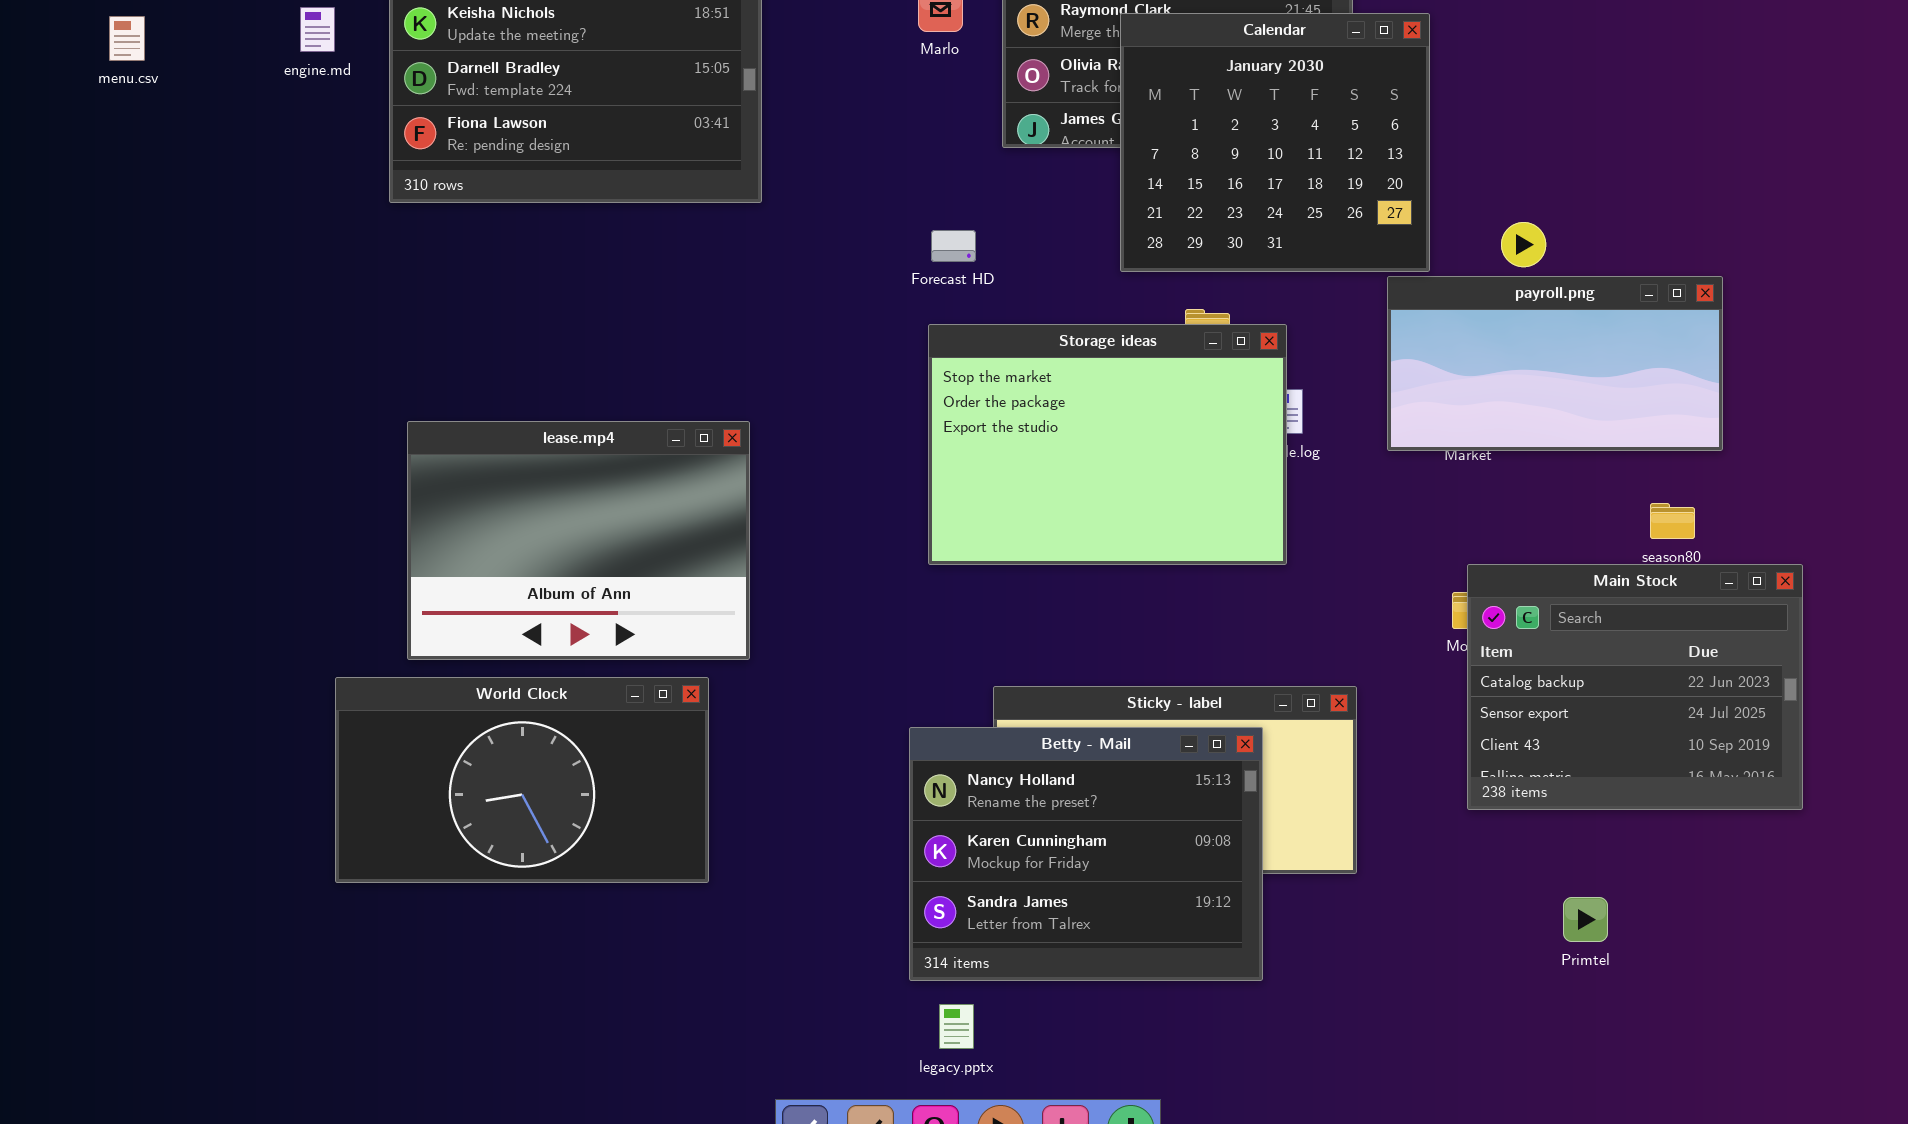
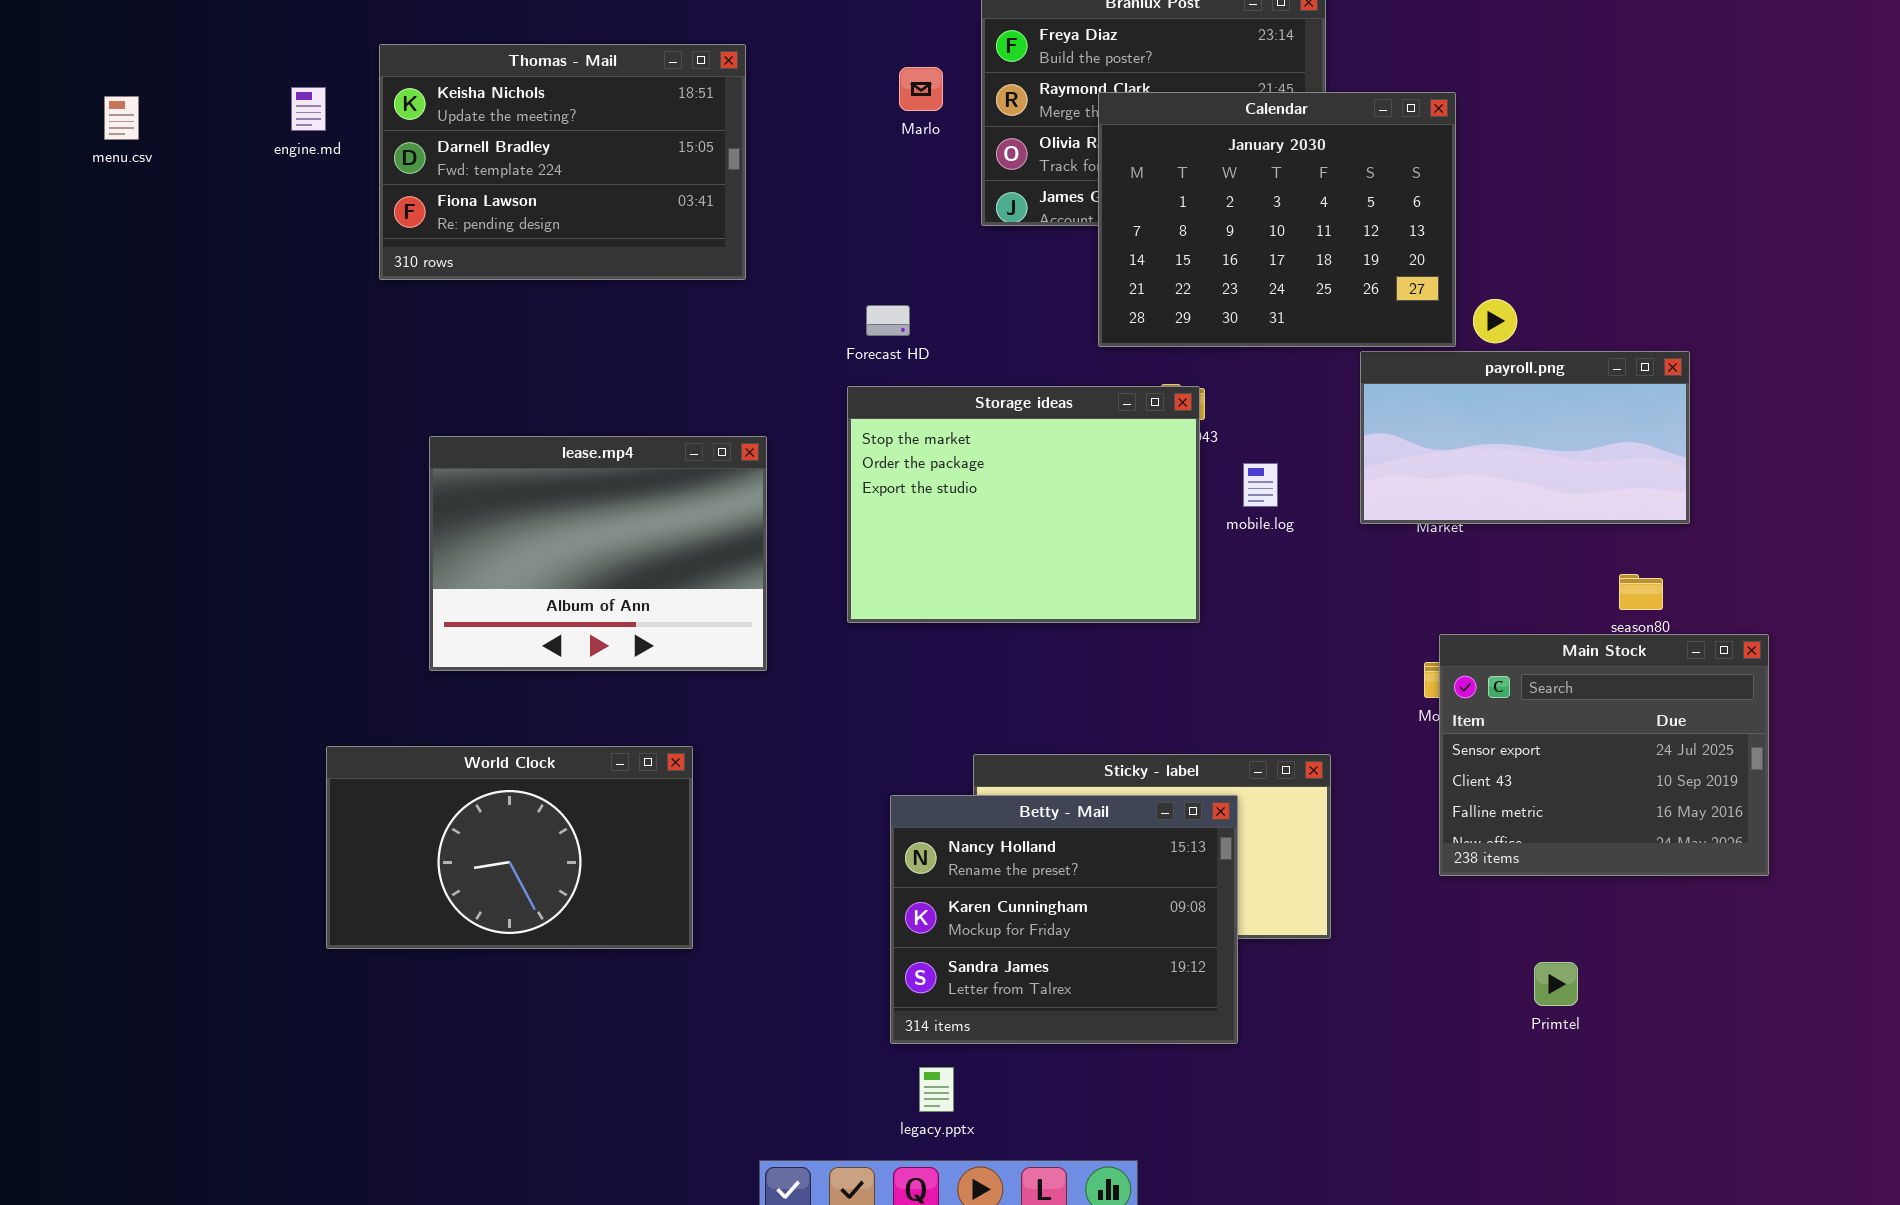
Calendar: [1120,13,1430,272] -> [1098,92,1456,347], resized
Forecast HD: [931,230,976,262] -> [866,305,910,336], moved
Storage ideas: [928,324,1287,565] -> [847,386,1200,623], moved
lease.mp4: [407,421,750,660] -> [429,436,767,671], moved
Main Stock: [1467,564,1803,810] -> [1439,634,1769,876], scrolled down 1 row

